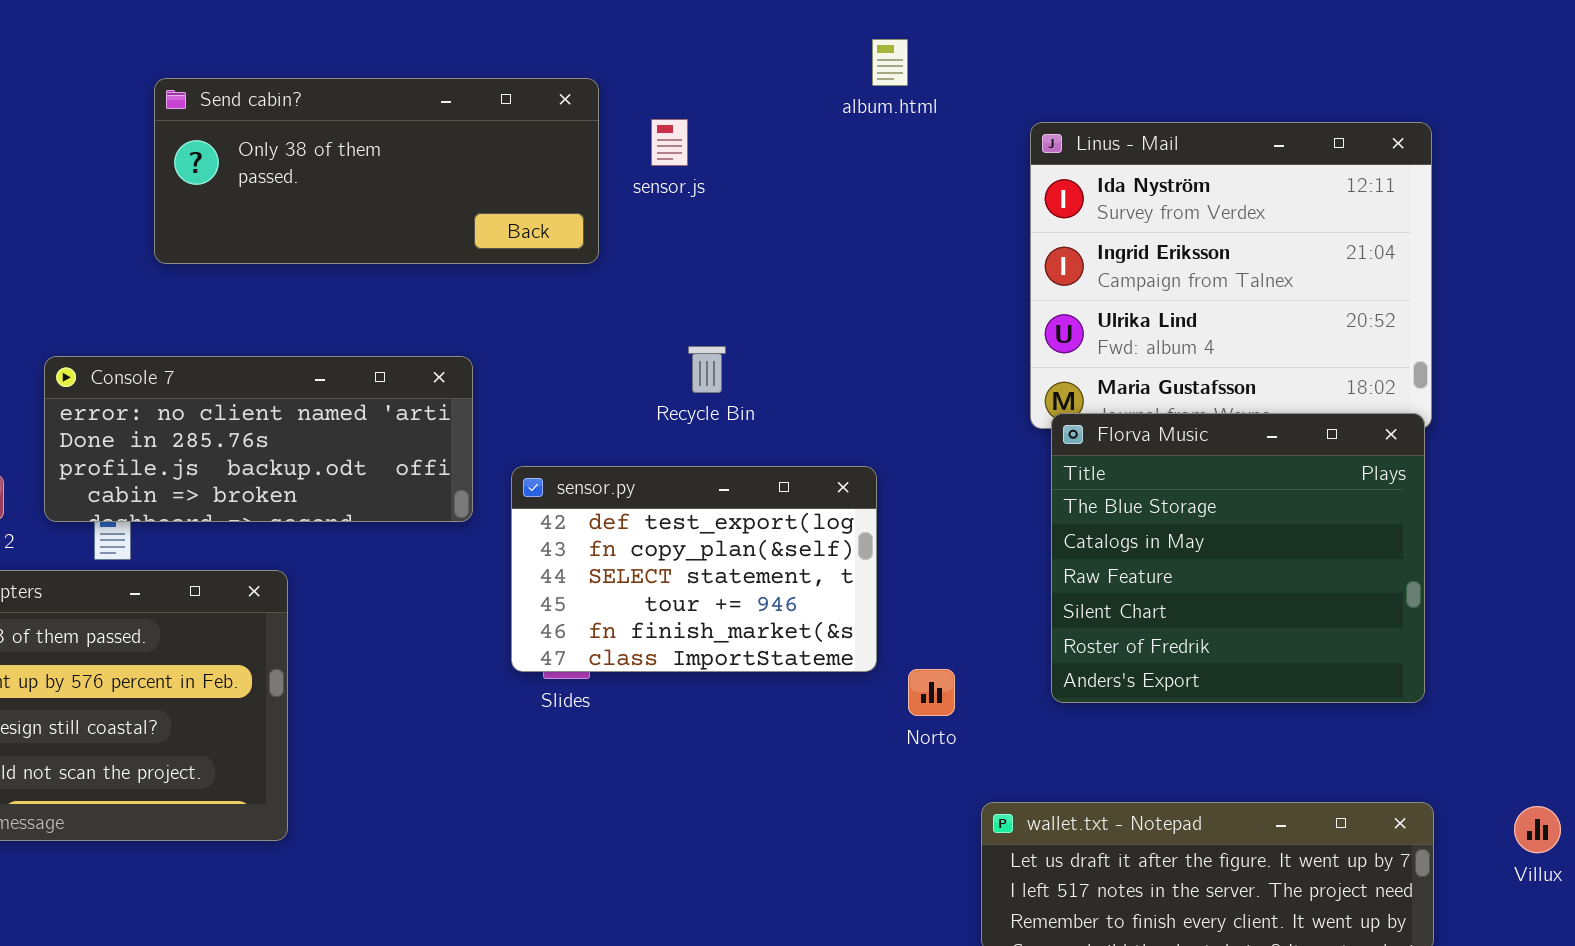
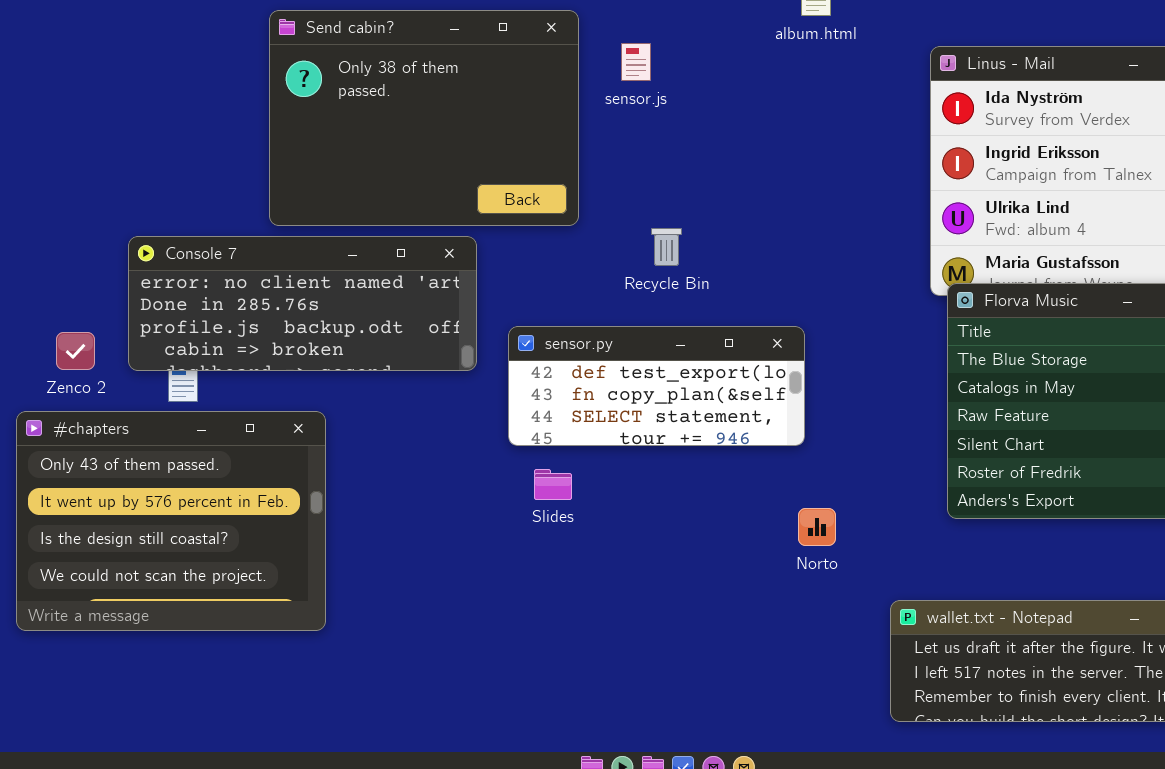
Send cabin?: [154,78,599,264] -> [269,10,579,226], resized
sensor.py: [511,466,877,672] -> [508,326,805,446], resized
Norto: [908,669,955,716] -> [798,508,836,546], moved

